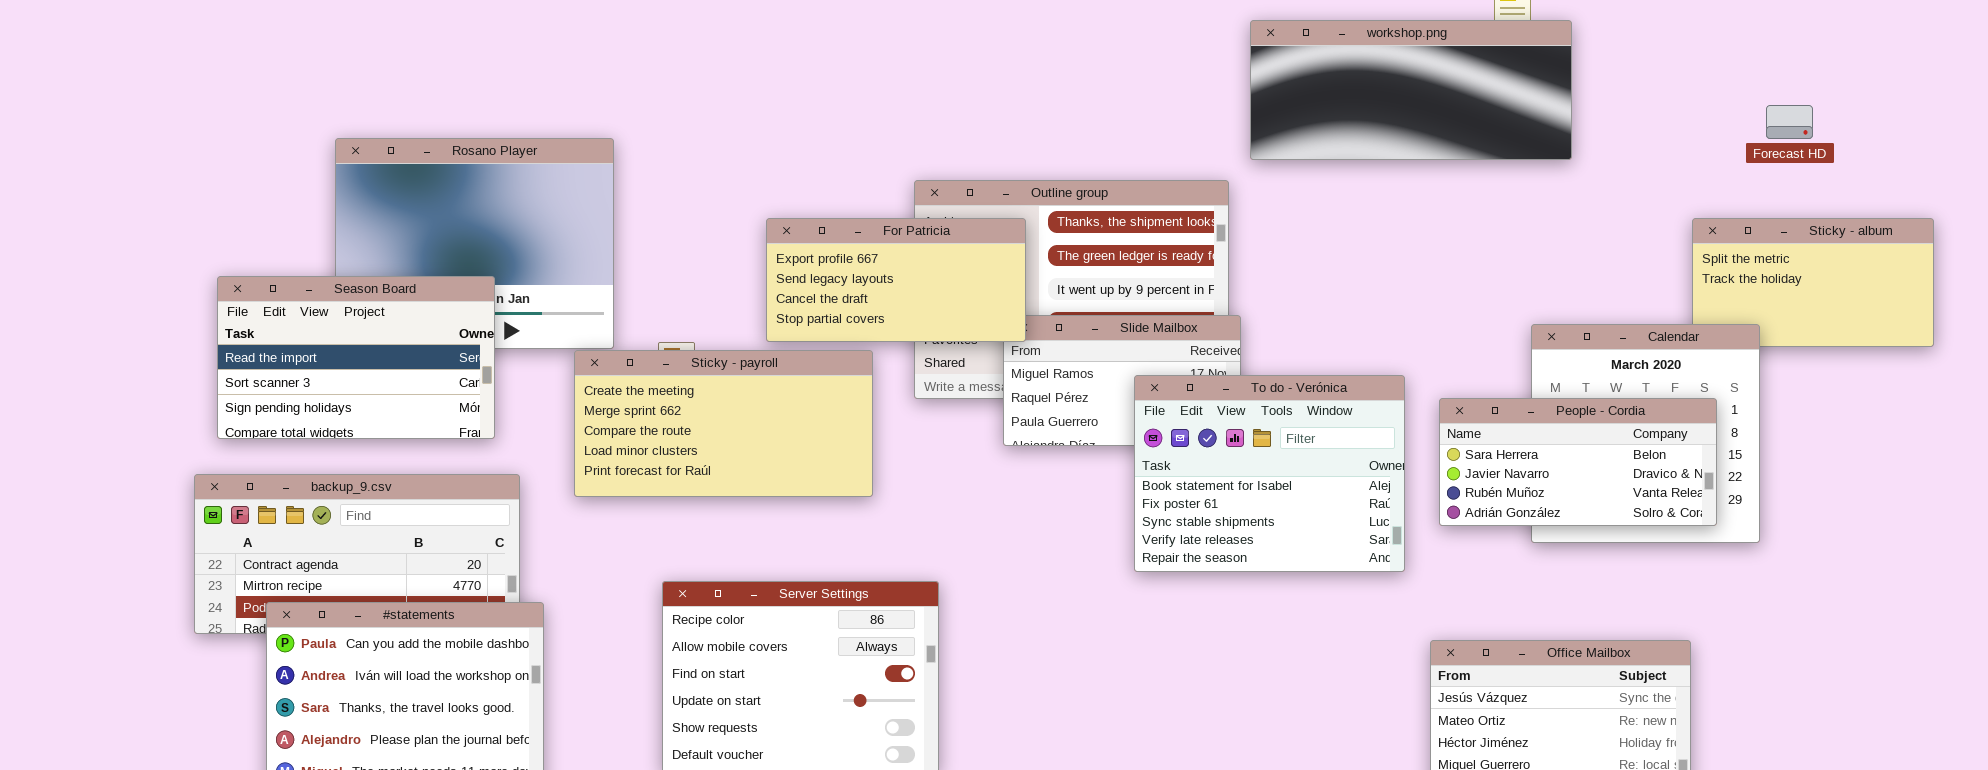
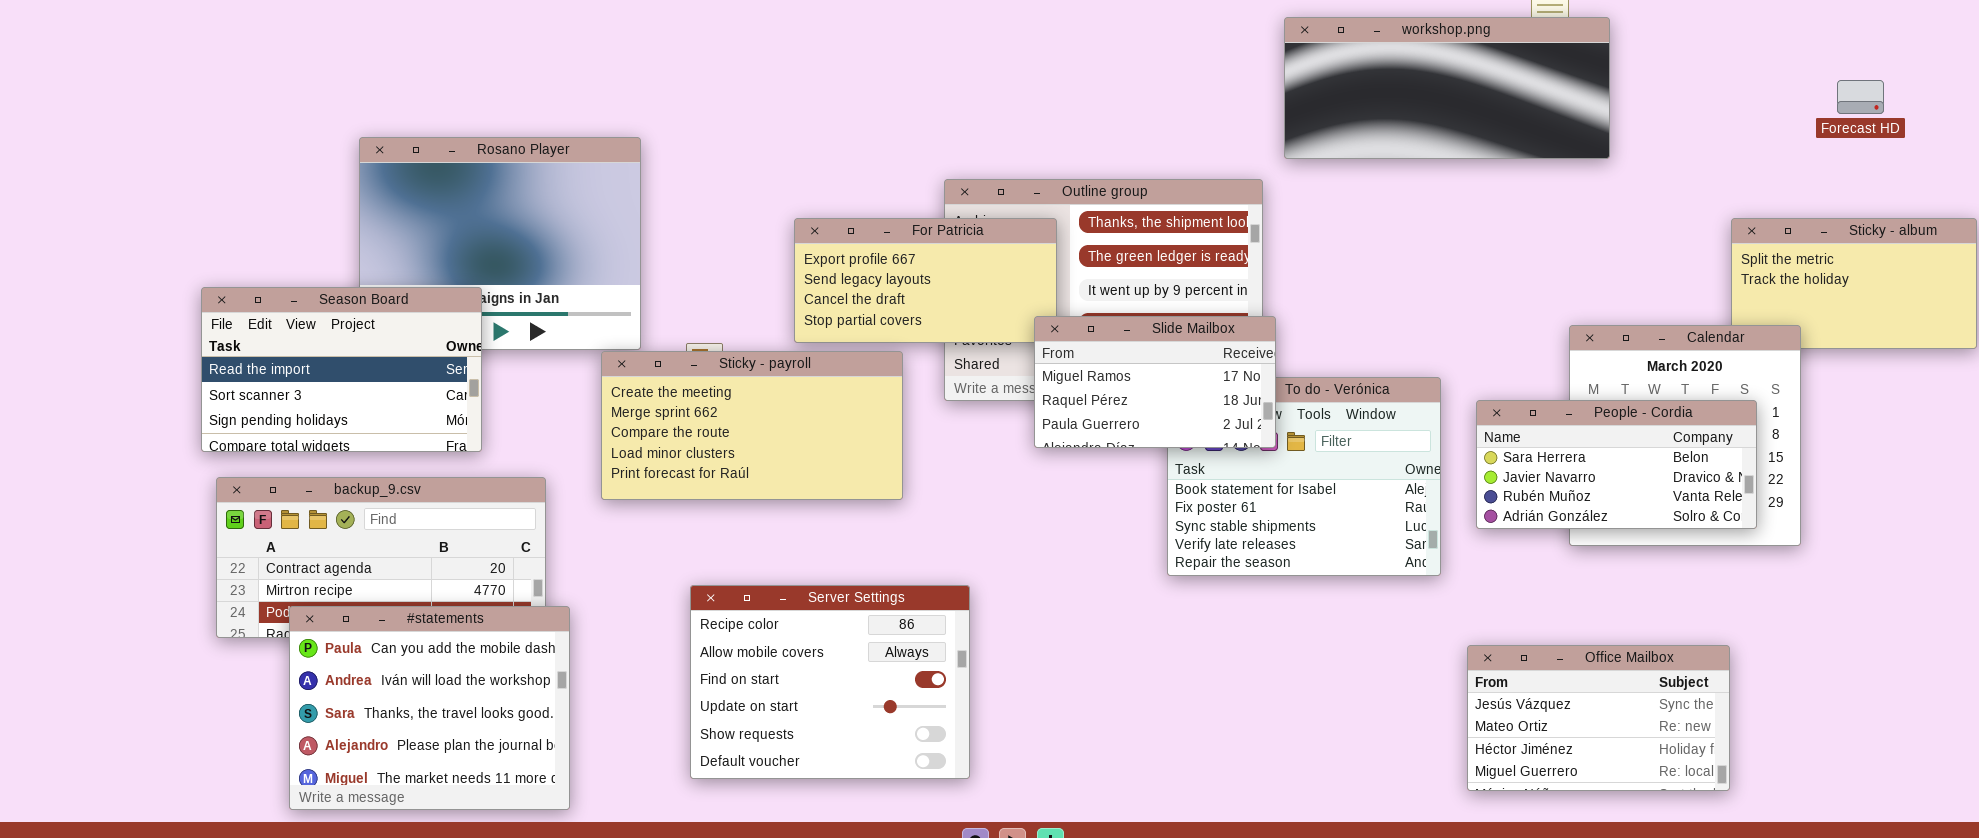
Forecast HD: [1766,105,1813,139] -> [1837,80,1884,114], moved
Season Board: [217,276,495,439] -> [201,287,482,452], moved
Slide Mailbox: [1003,315,1241,446] -> [1034,316,1276,448], raised

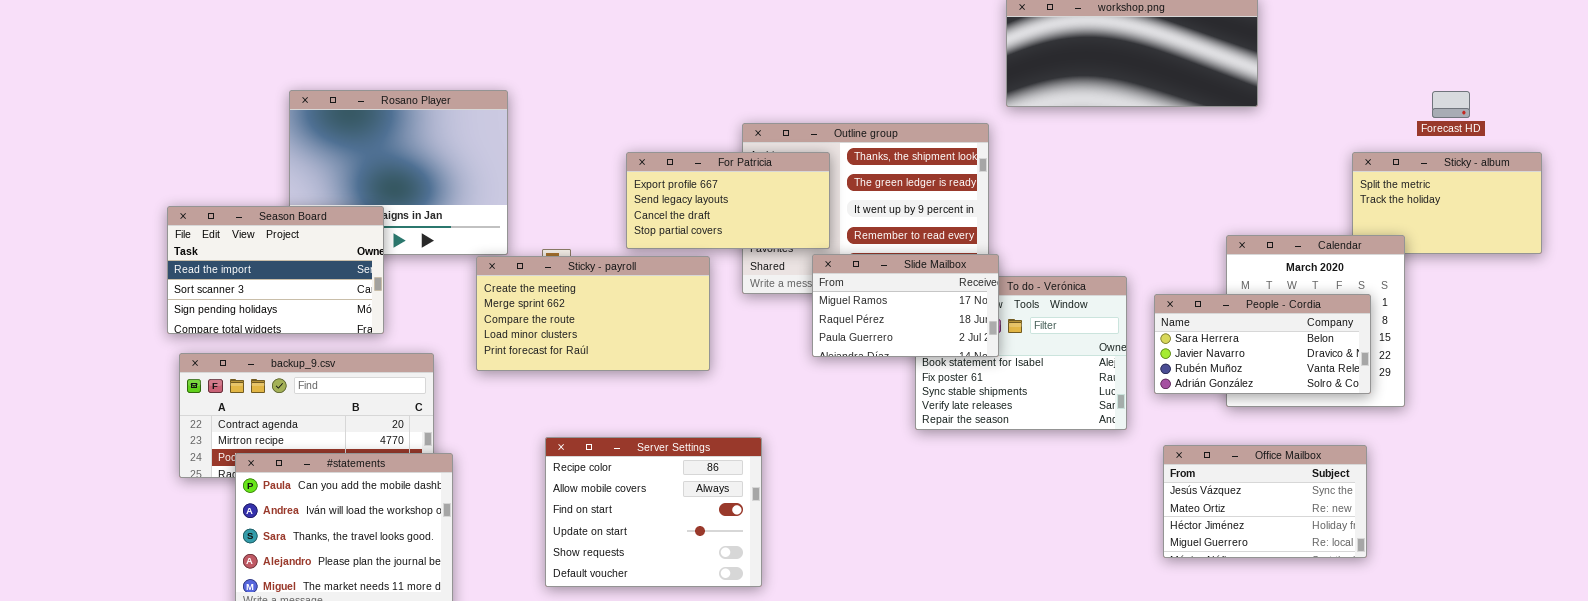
Forecast HD: [1837,80,1884,114] -> [1432,91,1470,118], moved
Slide Mailbox: [1034,316,1276,448] -> [812,254,999,357], moved
Office Mailbox: [1467,645,1730,791] -> [1163,445,1367,558], moved

